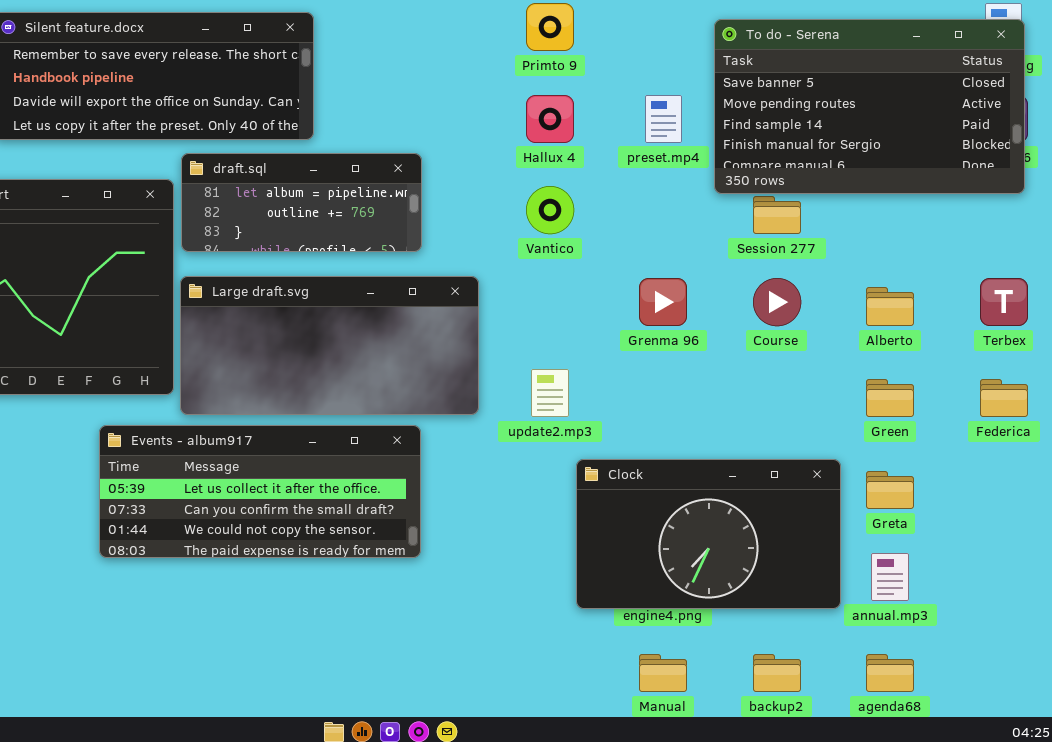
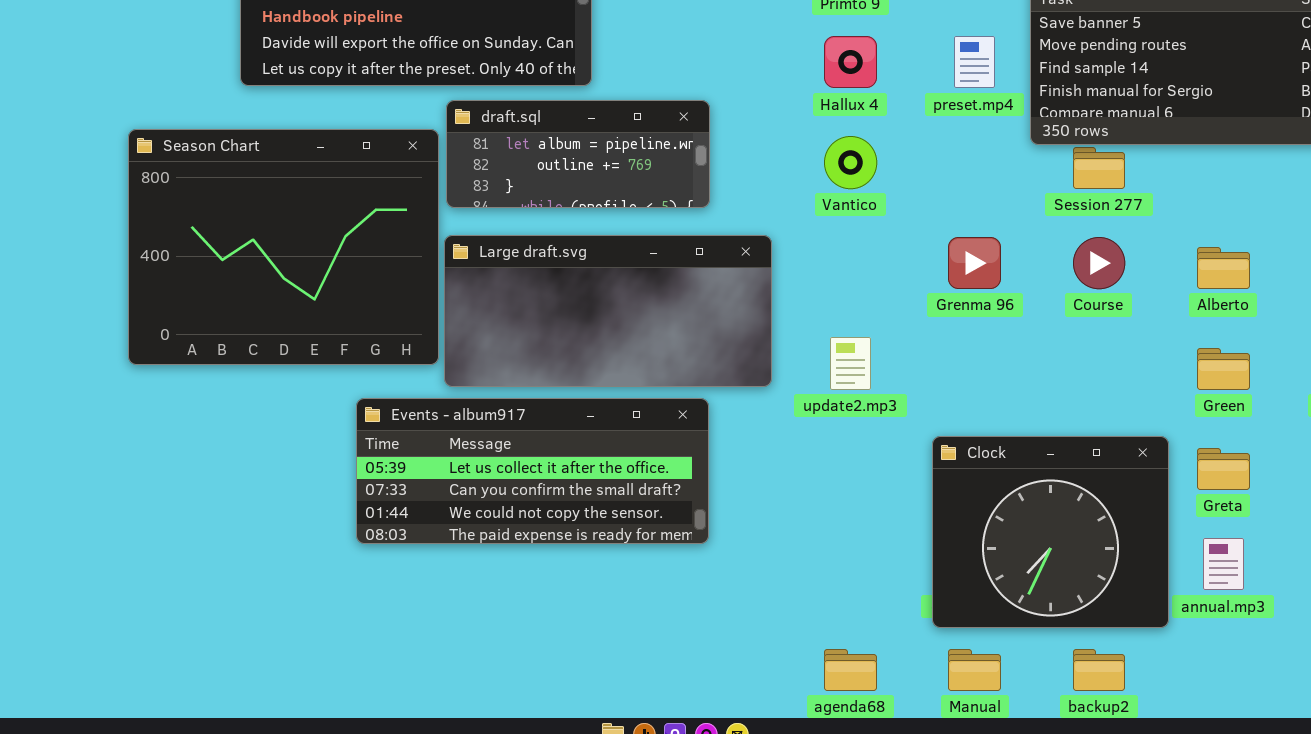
Clock: [576,459,841,609] -> [932,436,1169,628], resized
agenda68: [866,654,914,692] -> [824,649,877,691], moved

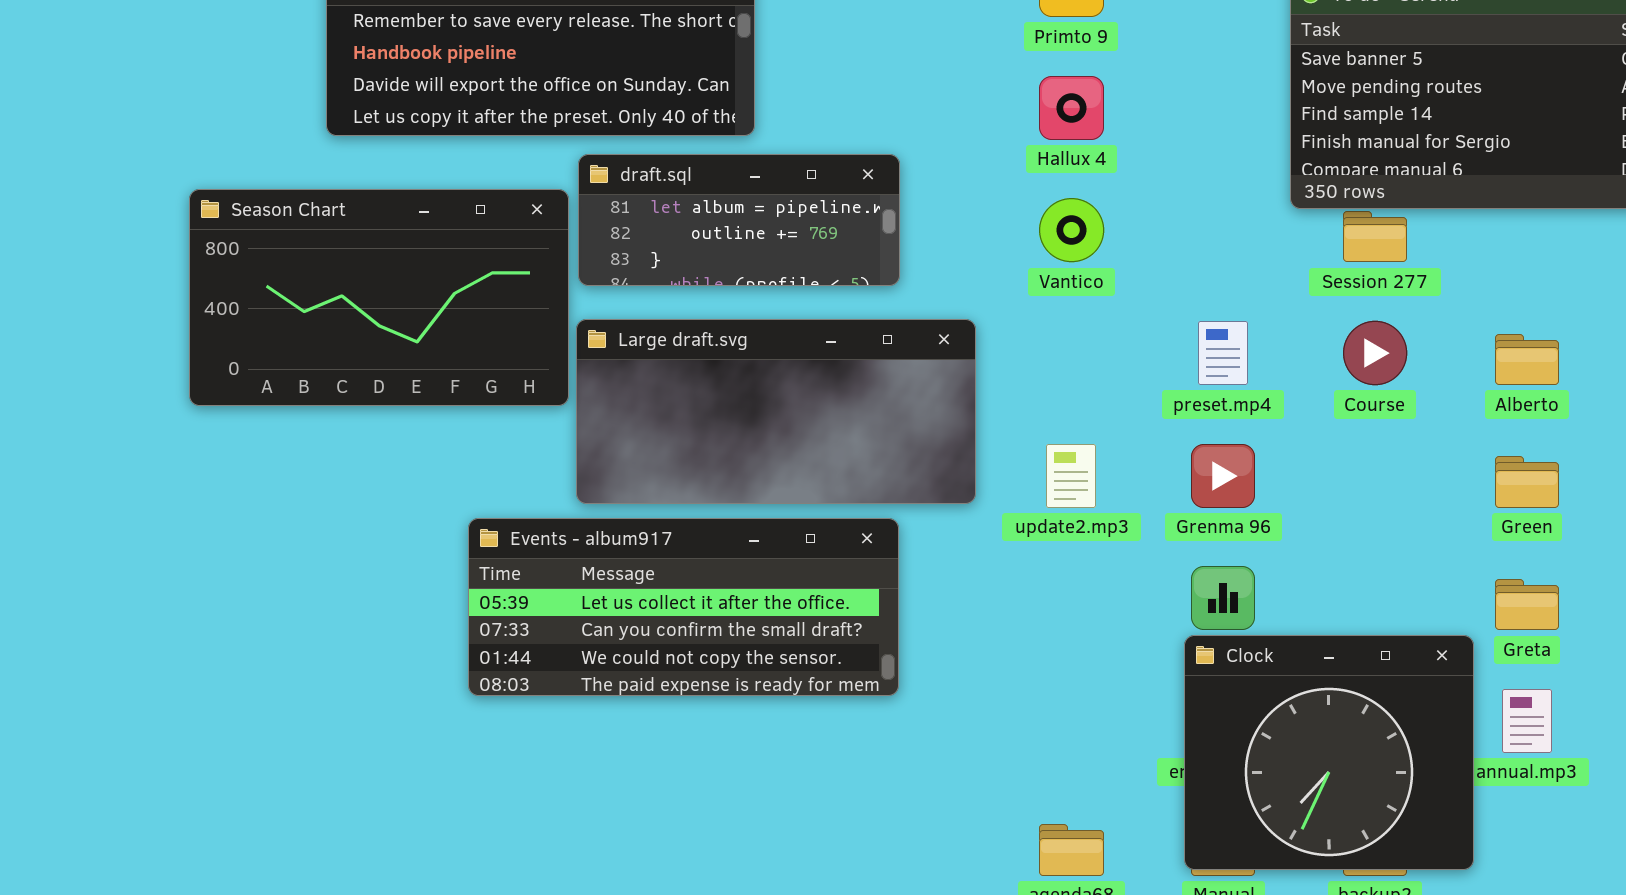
preset.mp4: [954,36,995,88] -> [1198,321,1248,385], moved
Season Chart: [128,129,439,365] -> [189,189,569,406], resized
Grenma 96: [948,237,1001,289] -> [1191,444,1255,508], moved
Clock: [932,436,1169,628] -> [1184,635,1474,870], moved

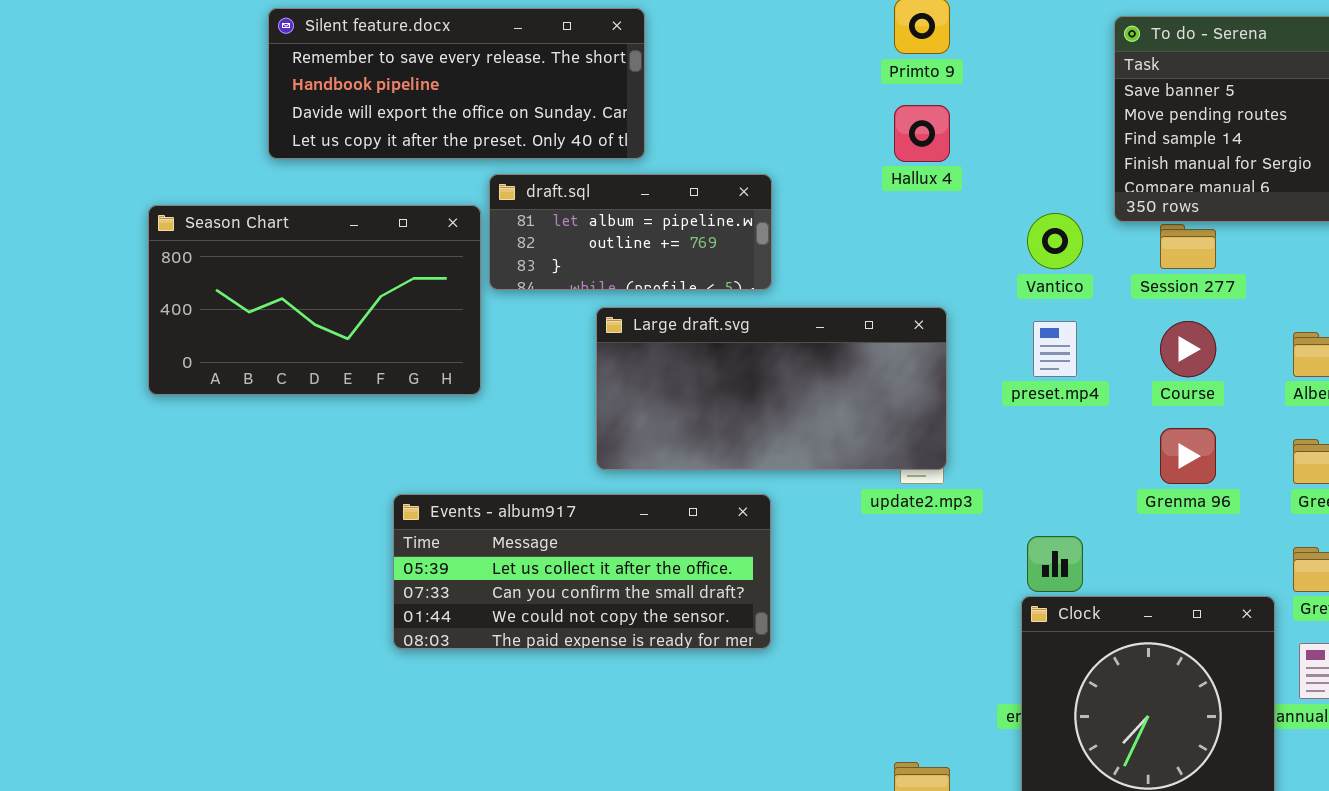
Vantico: [1039,198,1104,262] -> [1027,213,1083,269], moved
Large draft.svg: [576,319,976,504] -> [596,307,947,470], moved
Grenma 96: [1191,444,1255,508] -> [1160,428,1216,484], moved

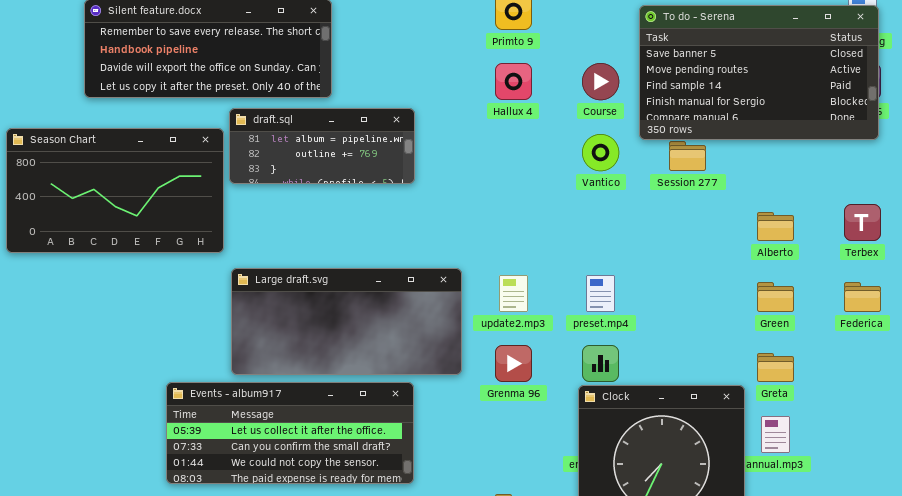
Large draft.svg: [596,307,947,470] -> [231,268,462,375], moved
preset.mp4: [1033,321,1077,377] -> [586,275,615,312], moved
Course: [1160,321,1216,377] -> [582,63,619,100], moved
Grenma 96: [1160,428,1216,484] -> [495,345,532,382], moved
Events - album917: [393,494,771,649] -> [166,382,414,484], moved

